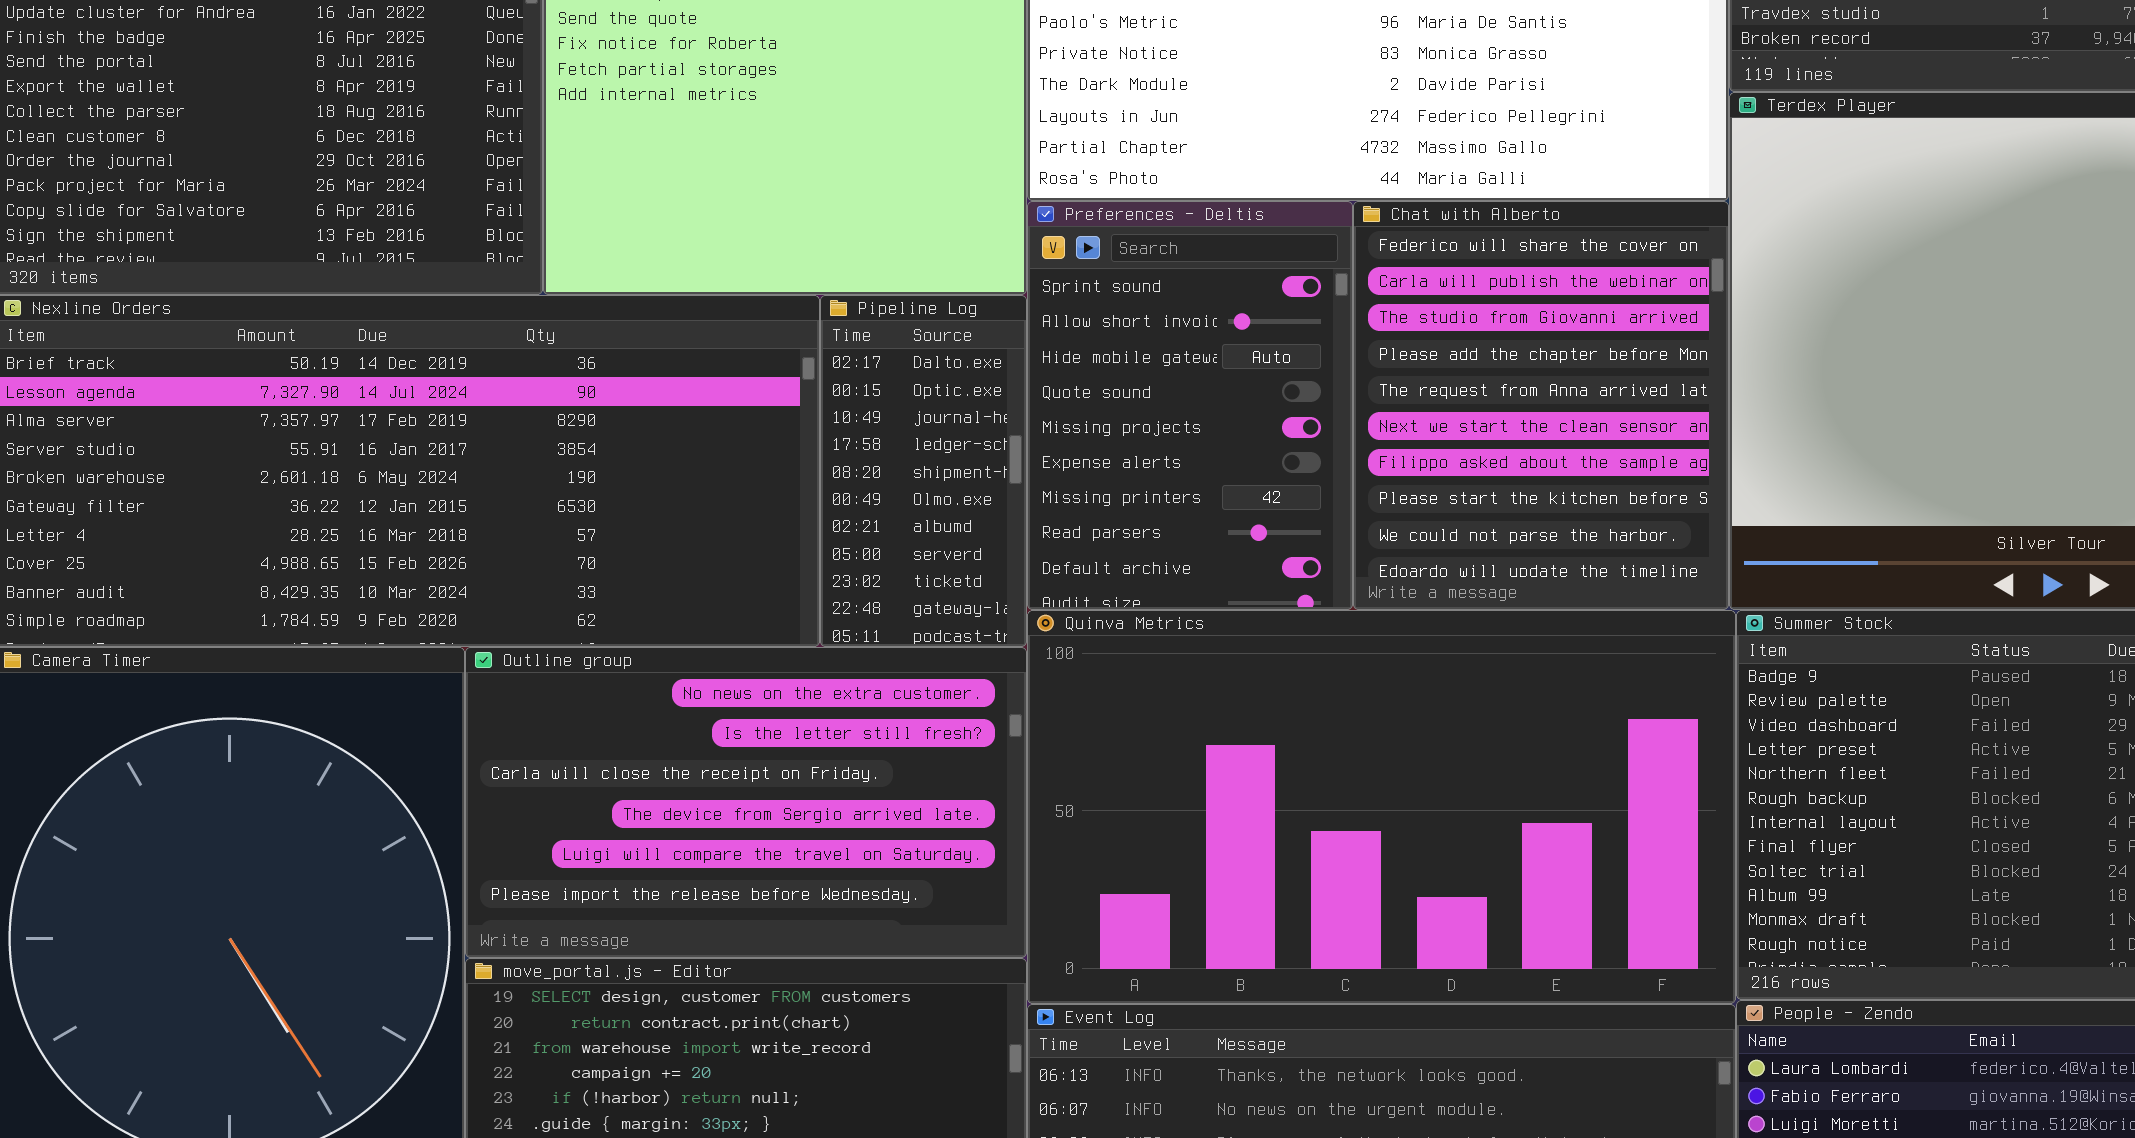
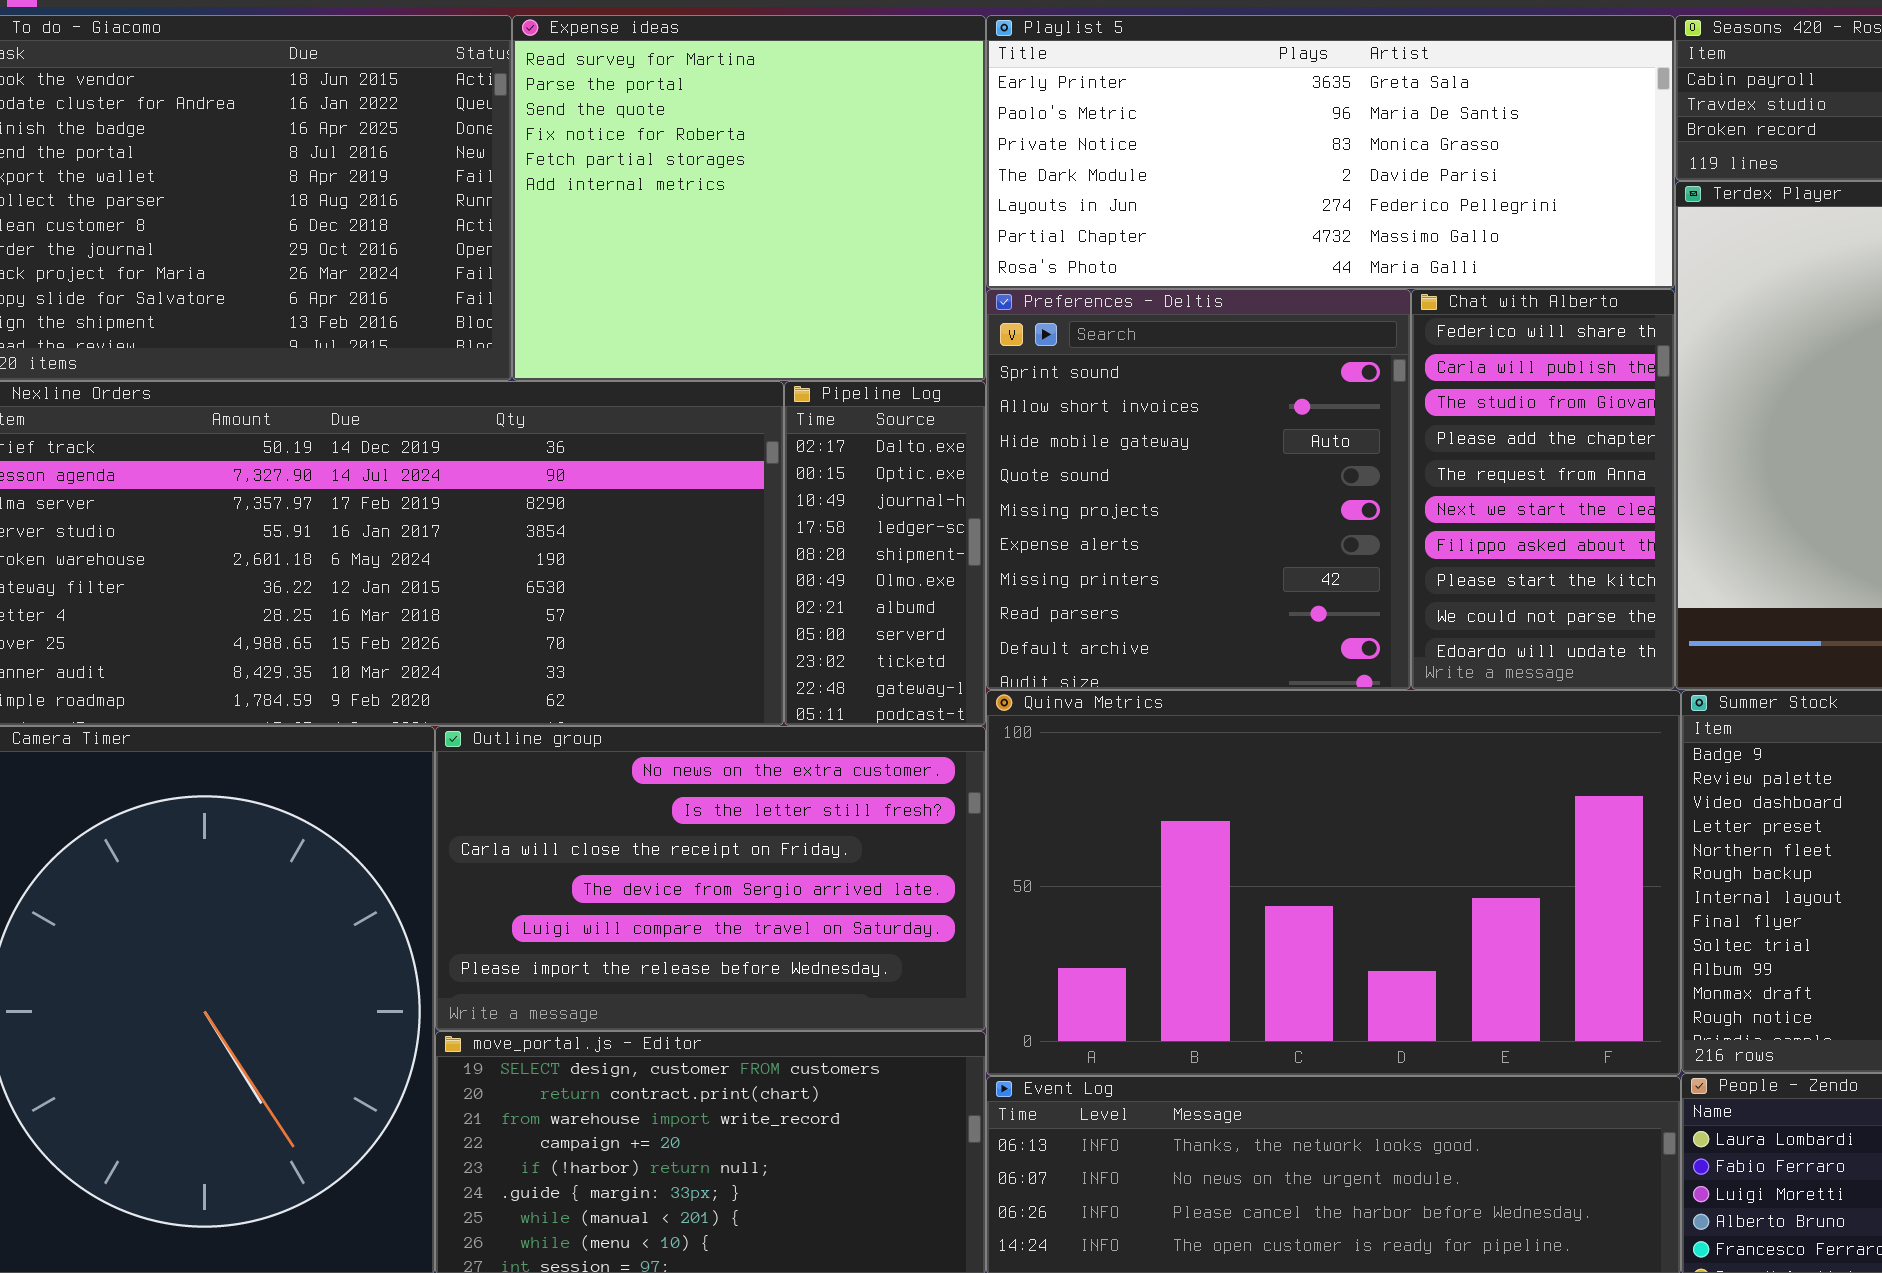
Preferences - Deltis: [1027,201,1353,610] -> [986,289,1411,690], resized
Chat with Alberto: [1353,201,1729,610] -> [1411,289,1675,690], resized

